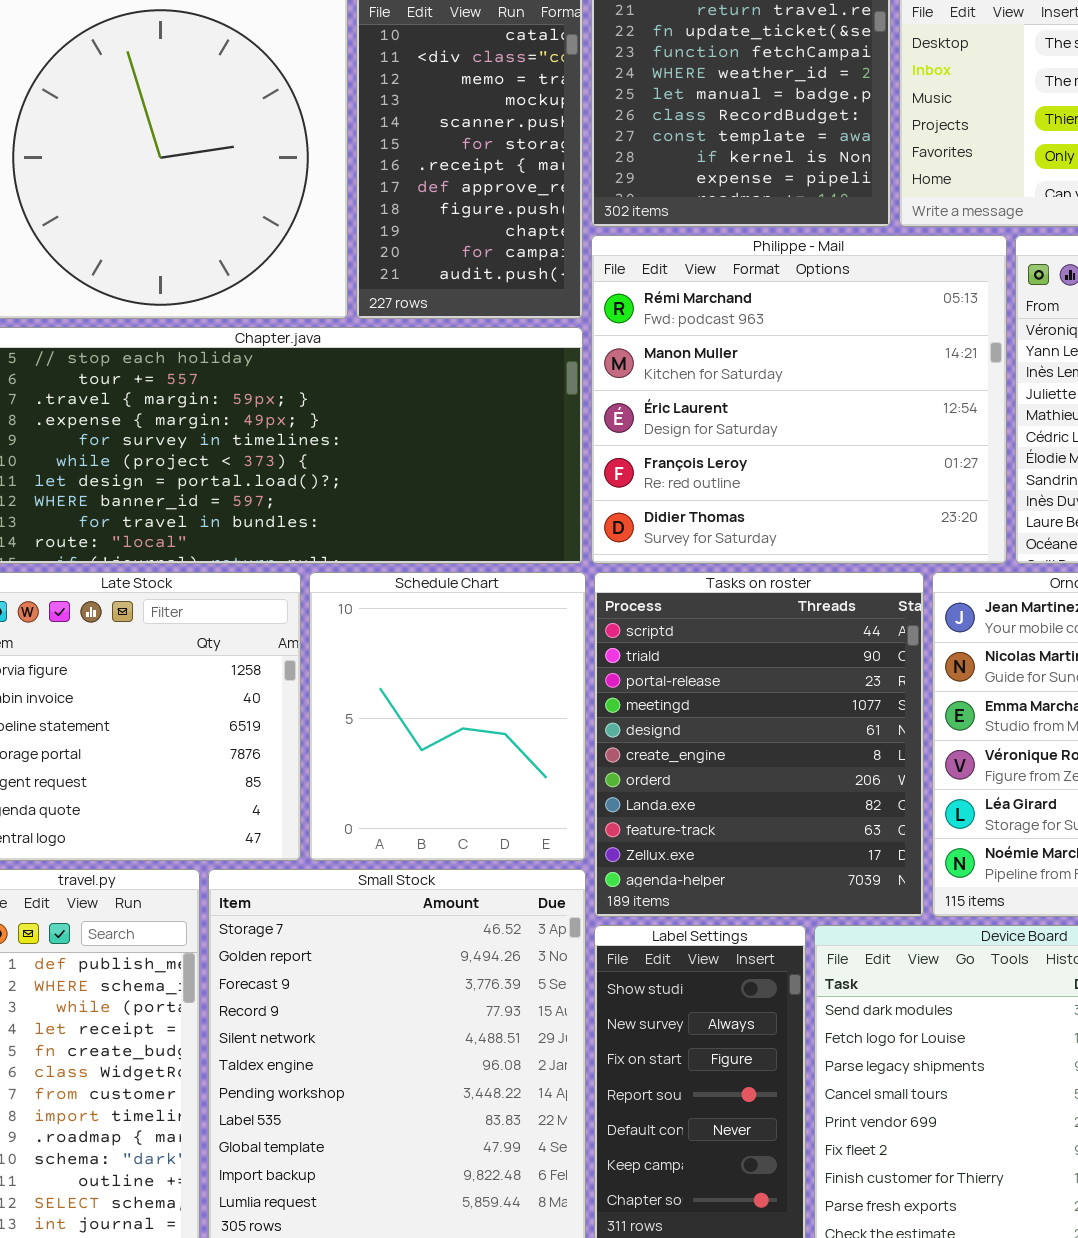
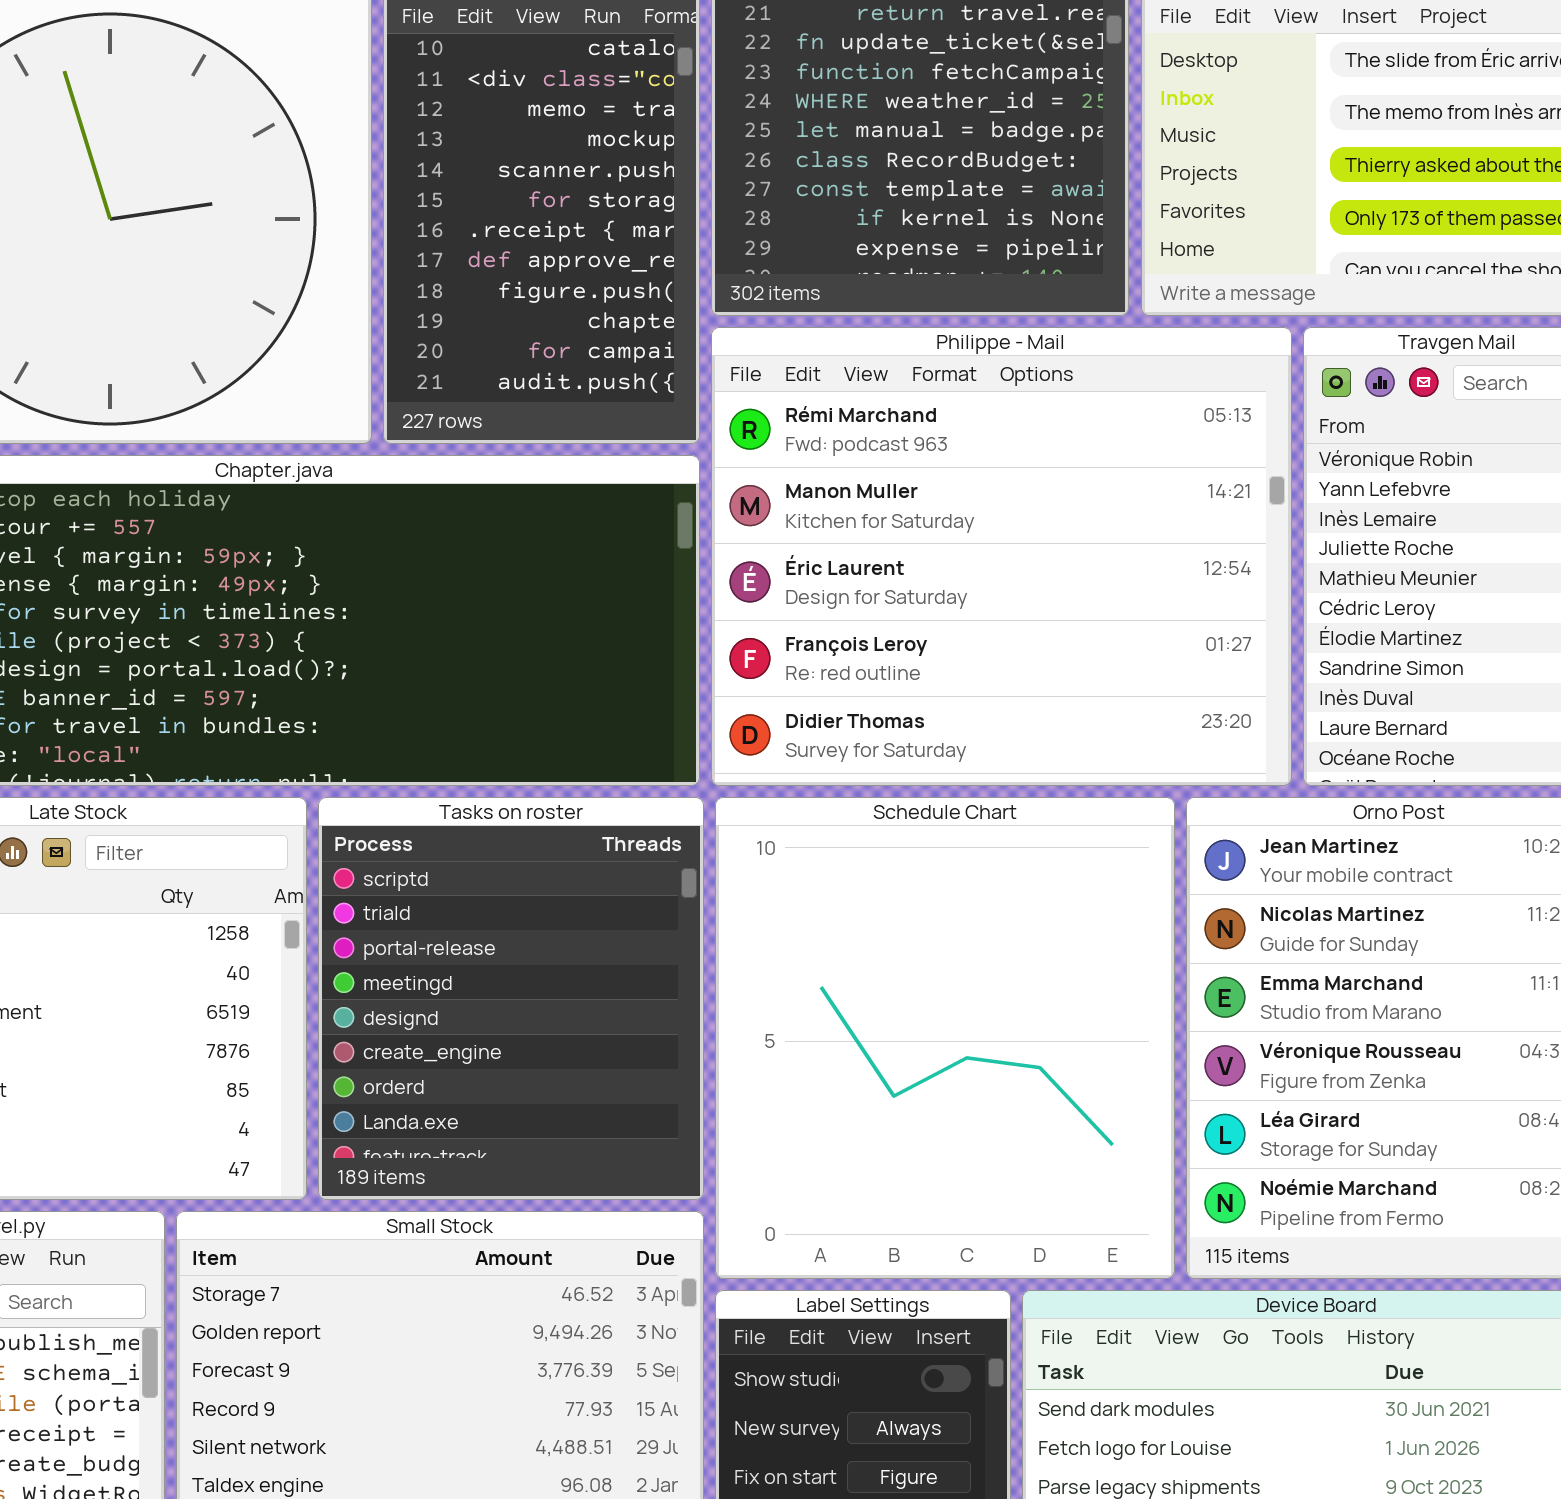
Schedule Chart: [309,572,586,861] -> [715,797,1175,1279], moved, resized
Tasks on roster: [594,572,924,917] -> [318,797,704,1200], moved, resized

